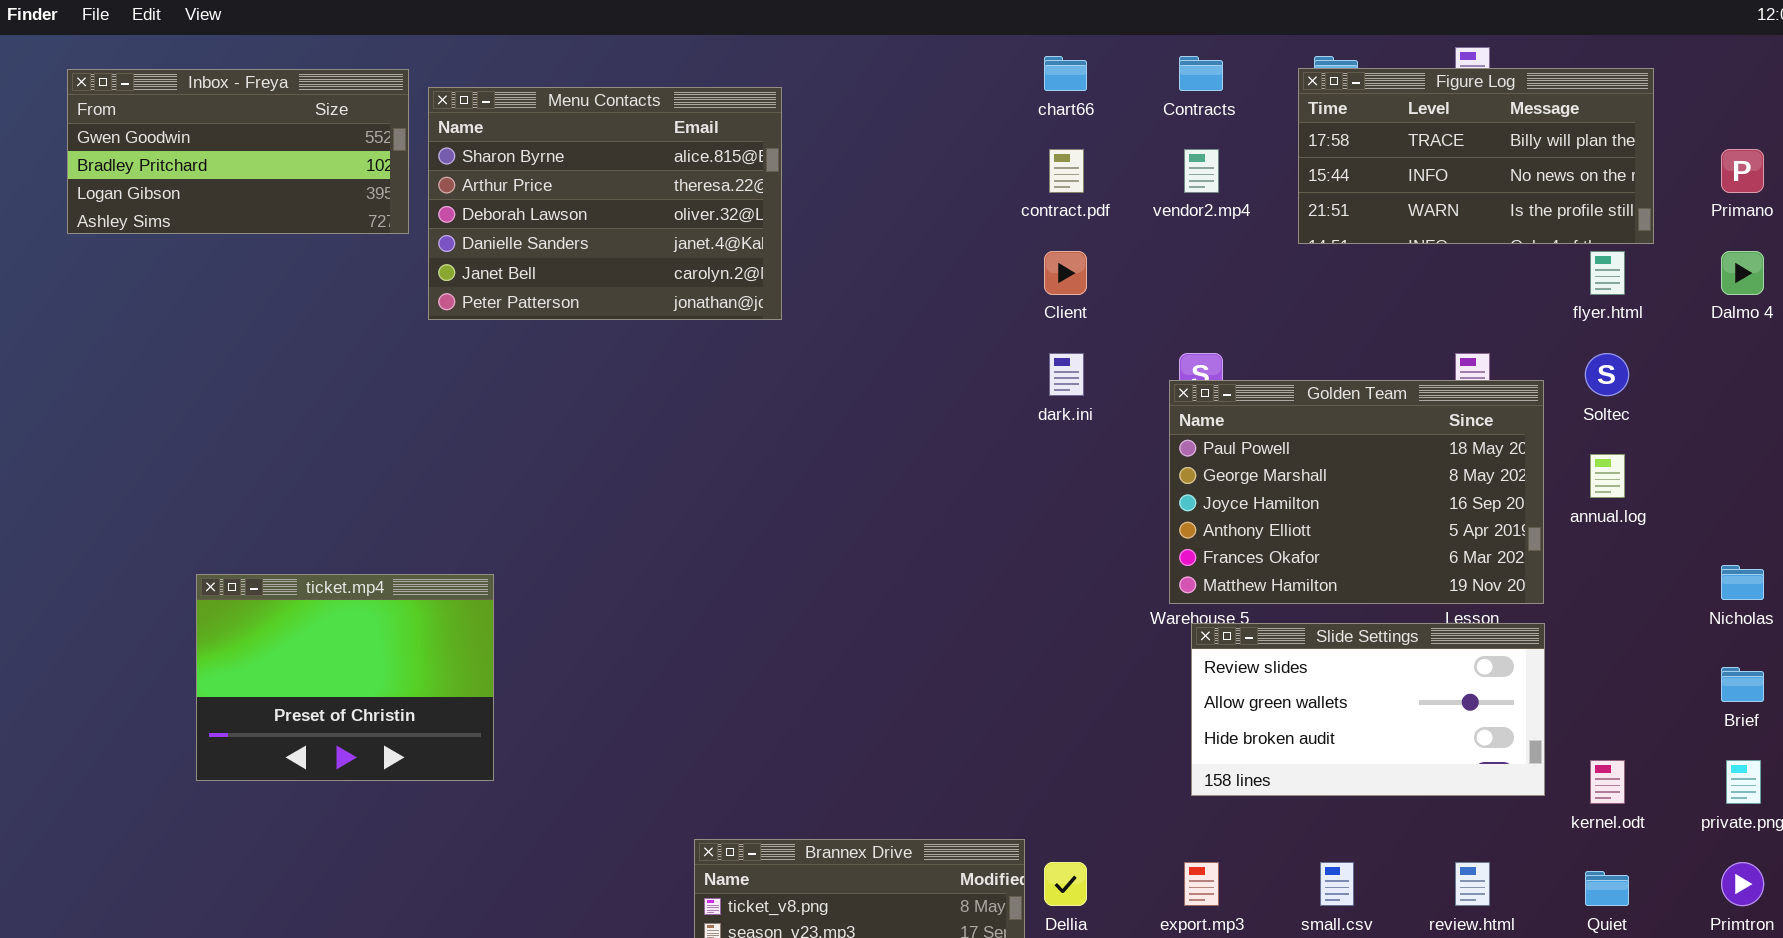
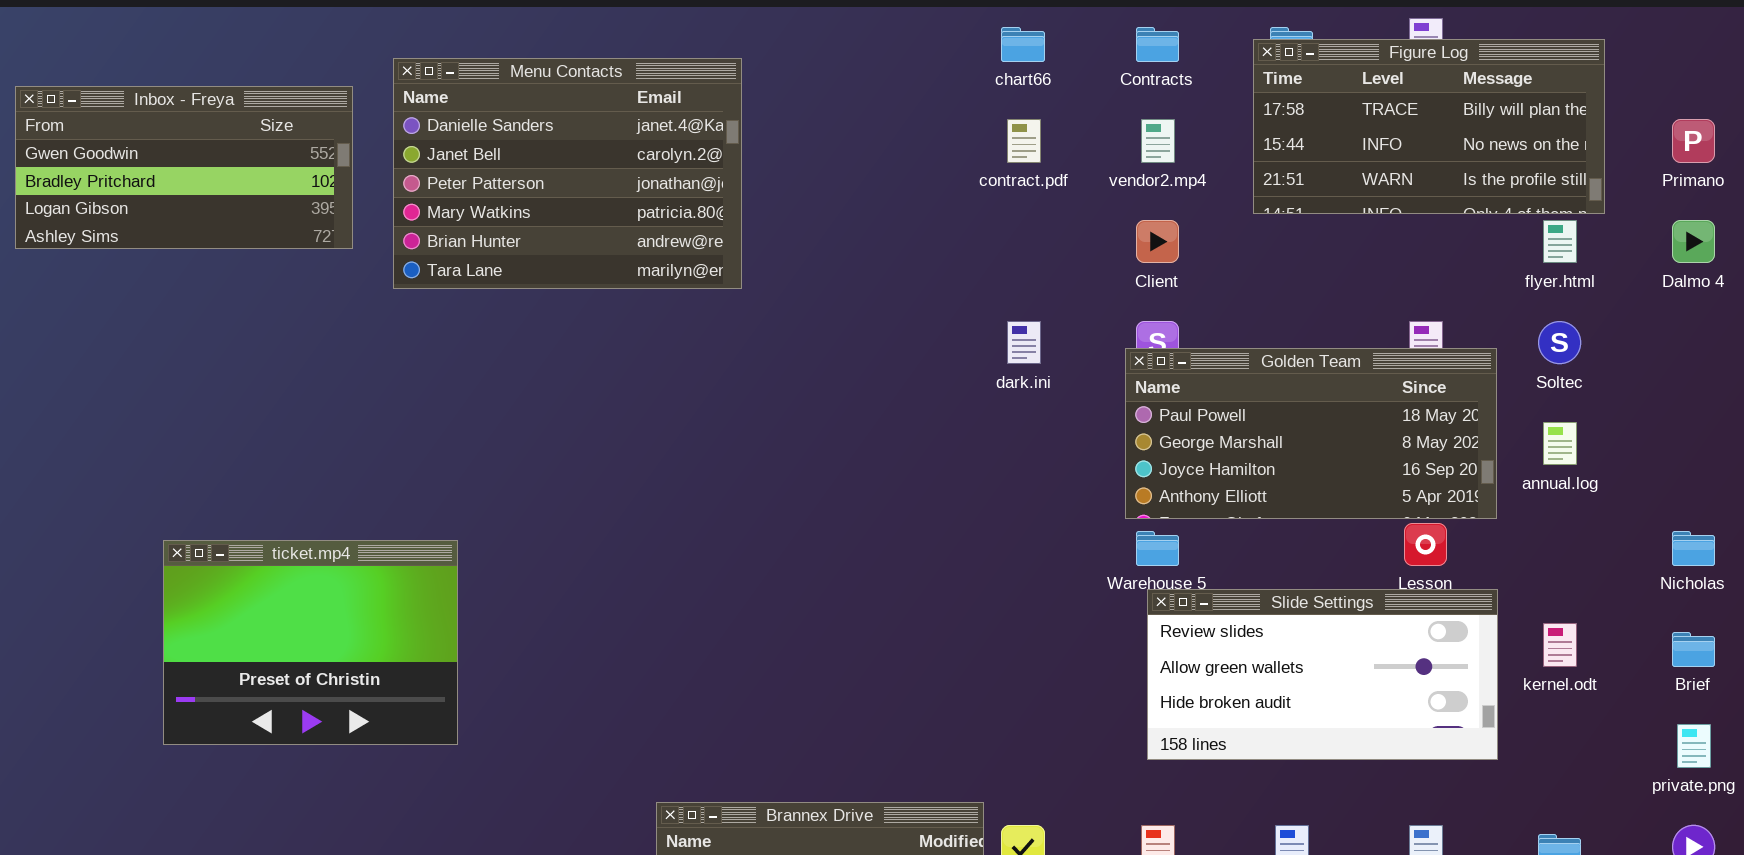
Inbox - Freya: [67,69,409,234] -> [15,86,353,249], moved
Menu Contacts: [428,87,782,320] -> [393,58,742,289], scrolled down 3 rows
Client: [1044,251,1087,295] -> [1136,220,1179,263], moved
Golden Team: [1169,380,1544,604] -> [1125,348,1497,519], resized
kernel.odt: [1590,760,1625,804] -> [1543,623,1577,667], moved

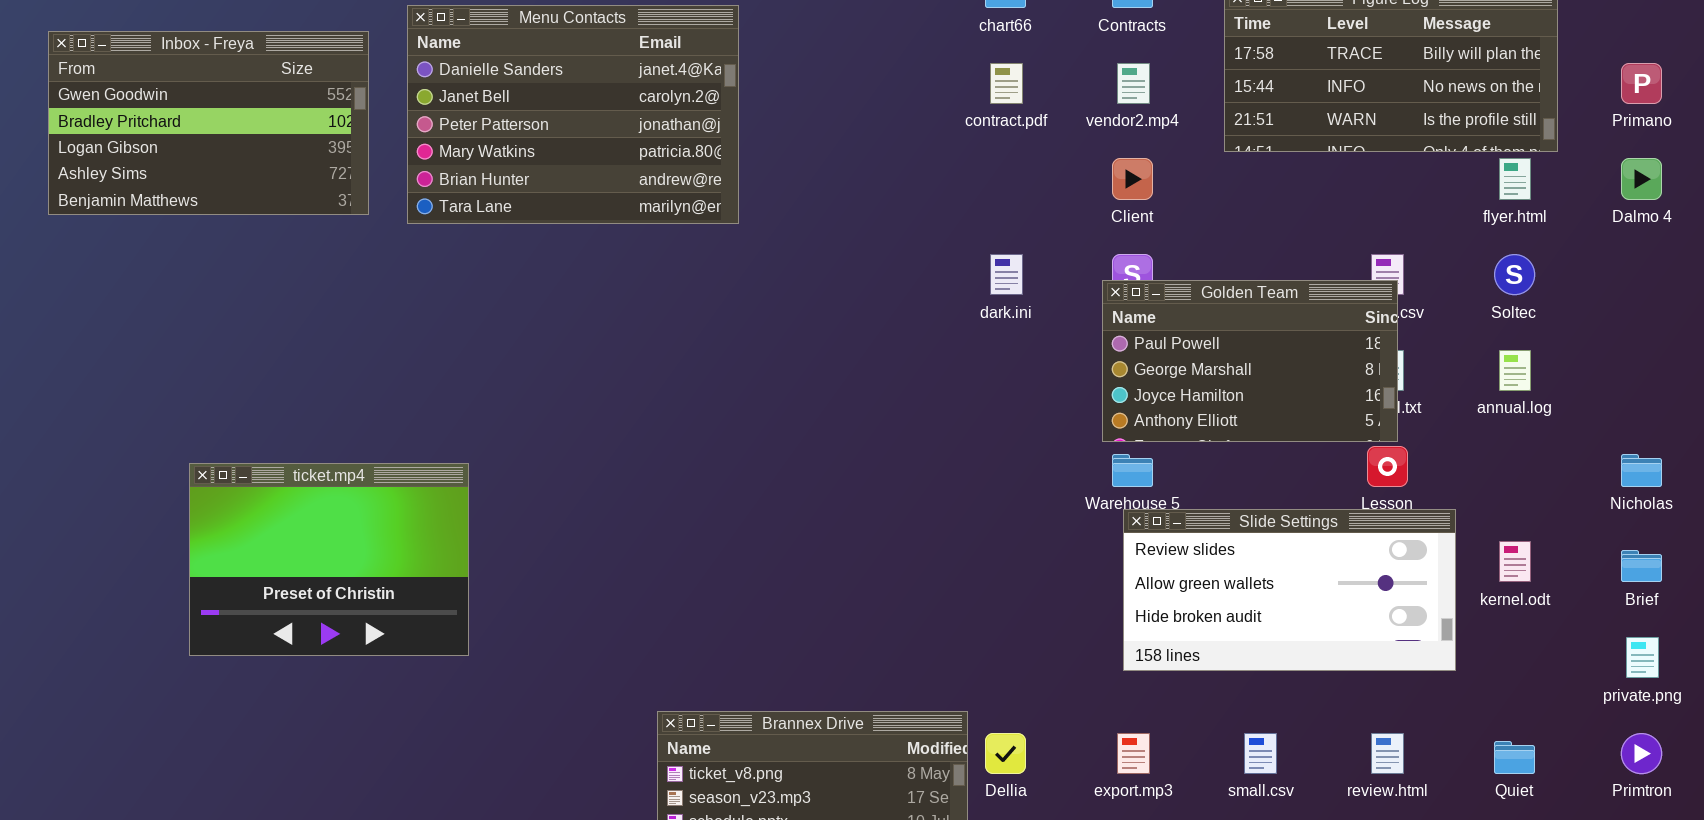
Inbox - Freya: [15,86,353,249] -> [48,31,369,215], resized
Golden Team: [1125,348,1497,519] -> [1102,280,1398,442], resized

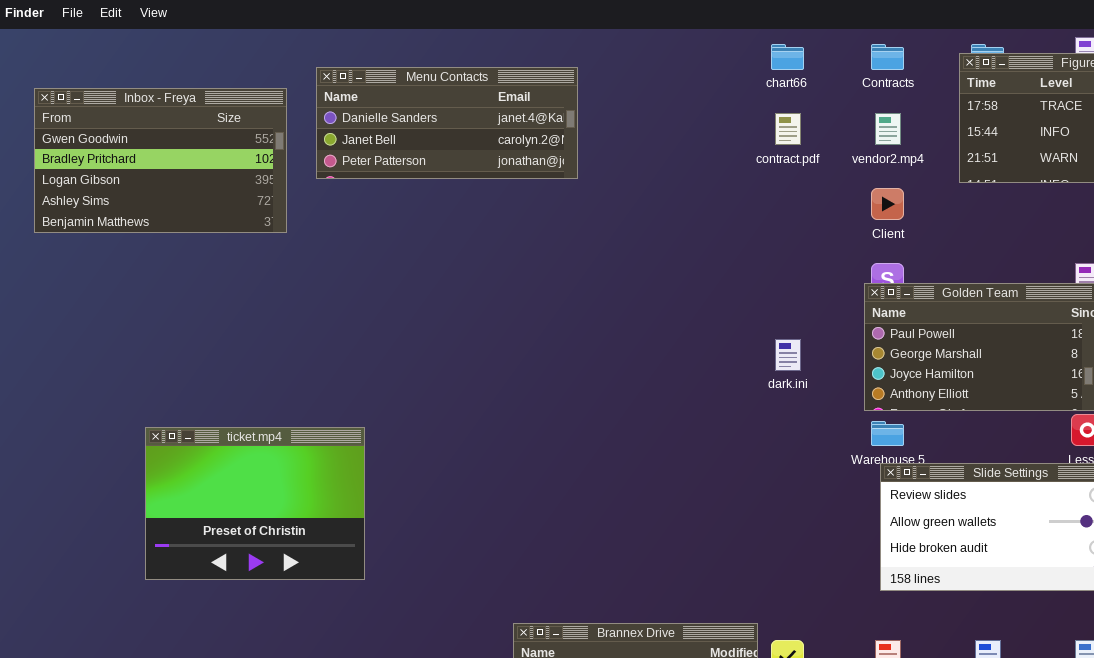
Menu Contacts: [407,5,739,224] -> [316,67,578,179], resized
dark.ini: [990,254,1023,295] -> [775,339,801,371], moved

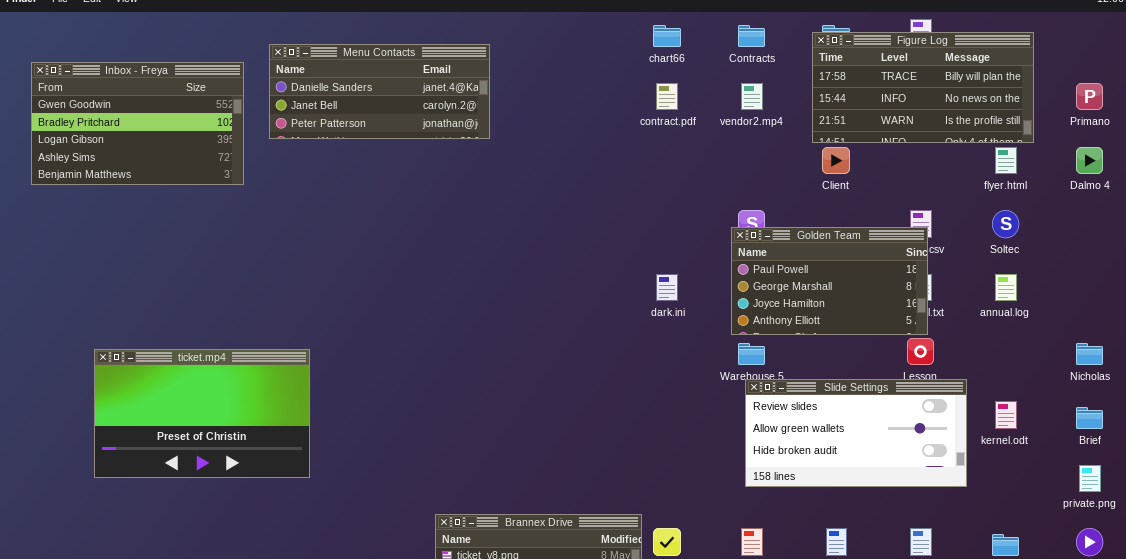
Client: [871,188,904,220] -> [822,147,850,174], moved
ticket.mp4: [145,427,365,580] -> [94,349,310,478], resized

